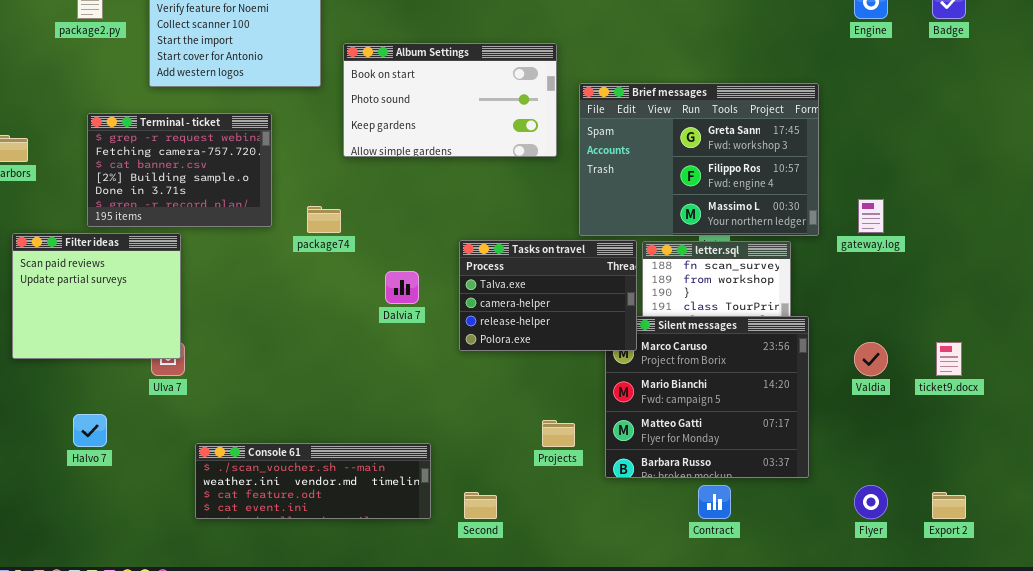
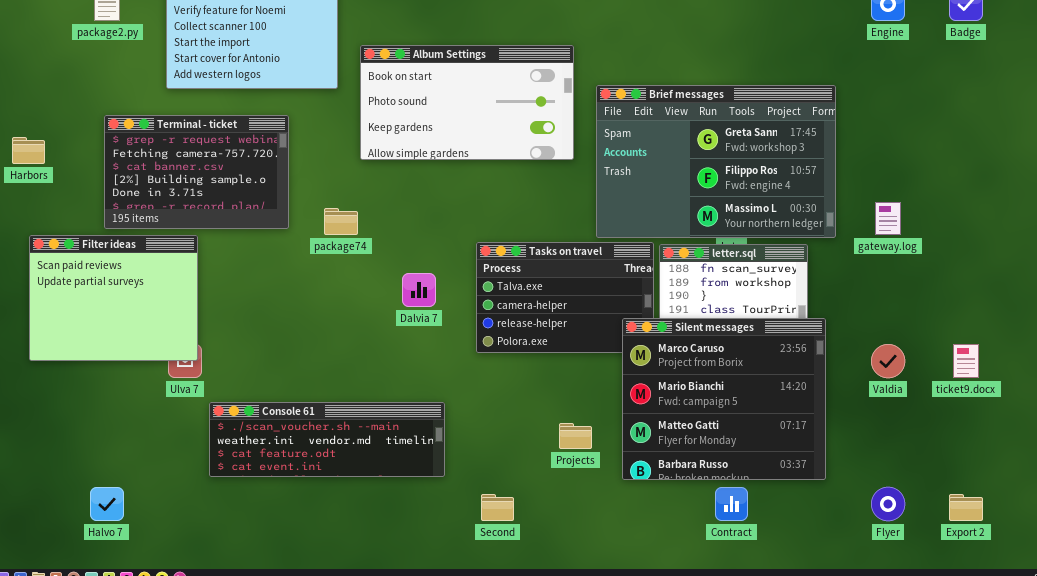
Silent messages: [605,316,809,478] -> [622,318,826,480], raised
Halvo 7: [73,414,107,447] -> [90,487,124,521], moved
Console 61: [195,443,431,519] -> [209,402,445,477], moved

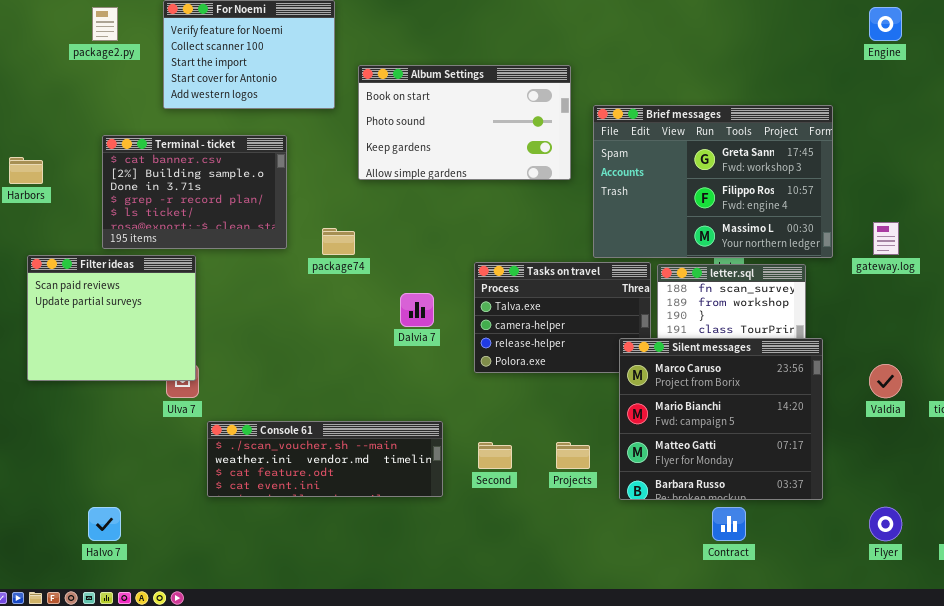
Terminal - ticket: [104,115,289,229] -> [102,135,287,249], scrolled down 2 rows
Second: [481,494,514,521] -> [478,442,512,469], moved

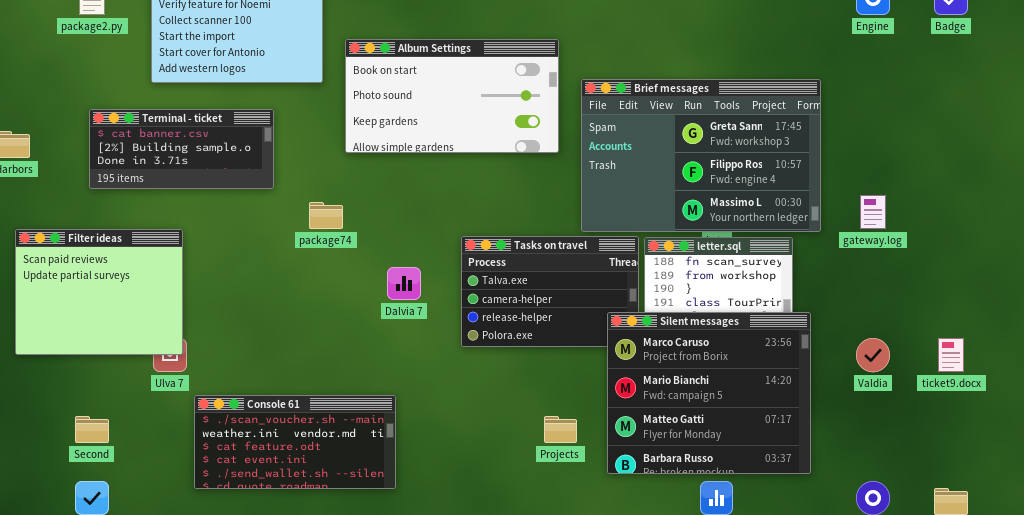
Terminal - ticket: [102,135,287,249] -> [89,109,274,189], resized
Console 61: [207,421,443,497] -> [194,395,396,489], resized
Second: [478,442,512,469] -> [75,416,109,443], moved

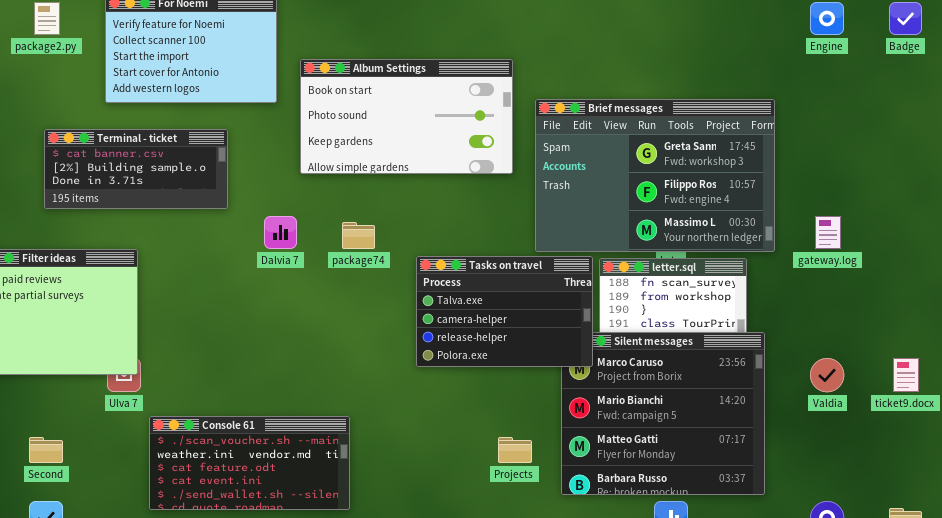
package74: [309,202,343,229] -> [342,222,375,249], moved
Tasks on travel: [461,236,639,347] -> [416,256,593,367], raised
Dalvia 7: [387,267,421,300] -> [264,216,297,249], moved

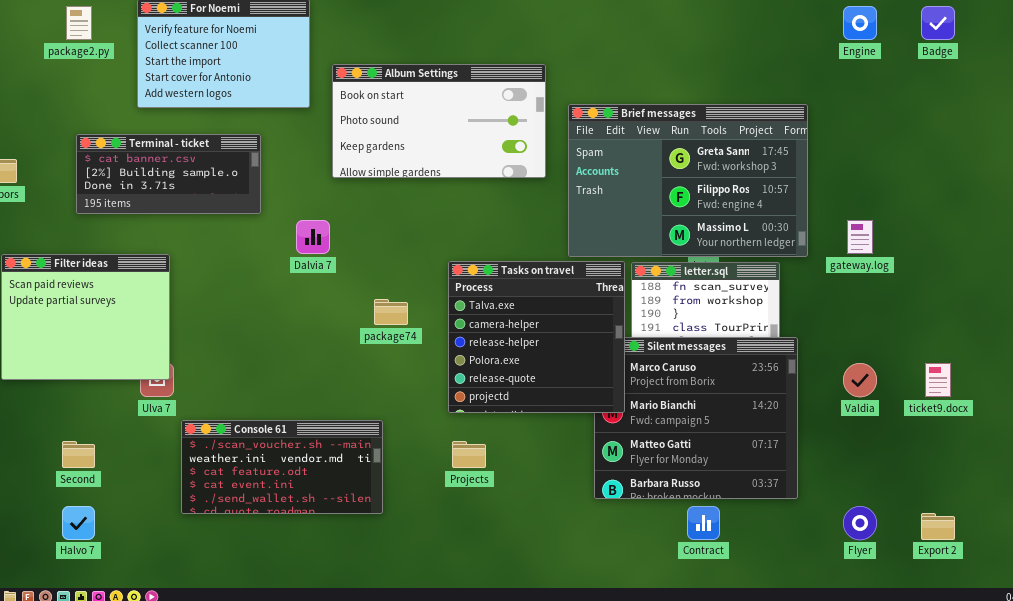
package74: [342,222,375,249] -> [374,299,408,325], moved
Tasks on travel: [416,256,593,367] -> [448,261,625,413], resized
Projects: [498,437,532,463] -> [452,441,486,468], moved

